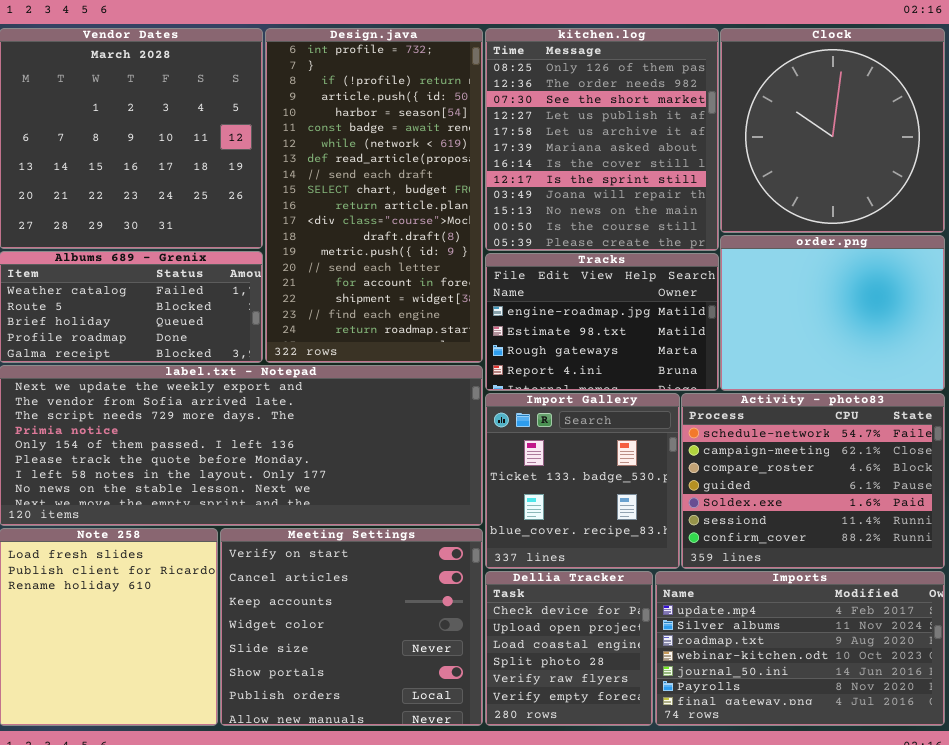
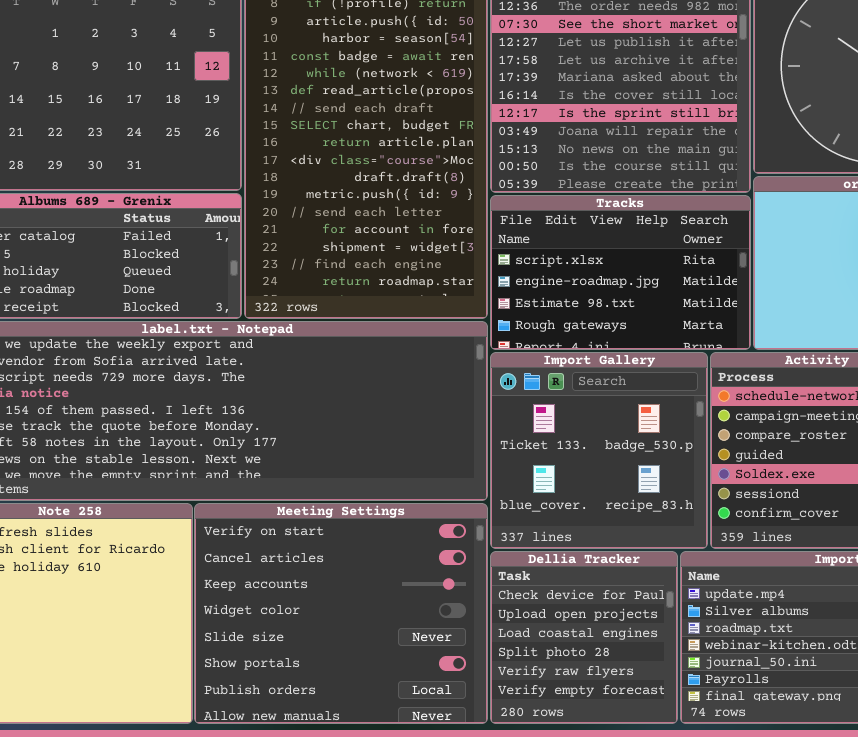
Tracks: [485,253,719,391] -> [490,195,751,350], scrolled up 1 row

